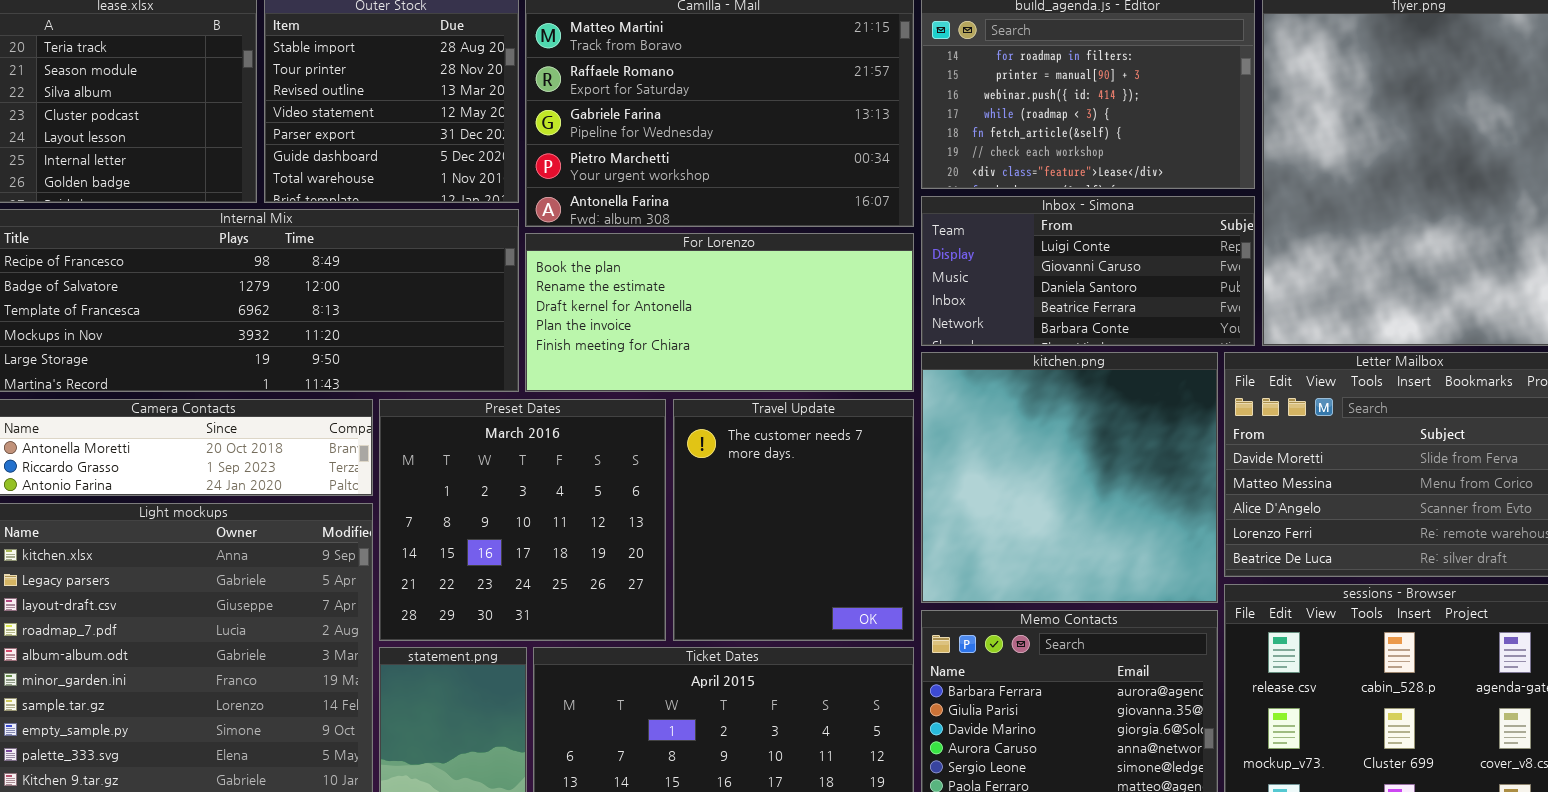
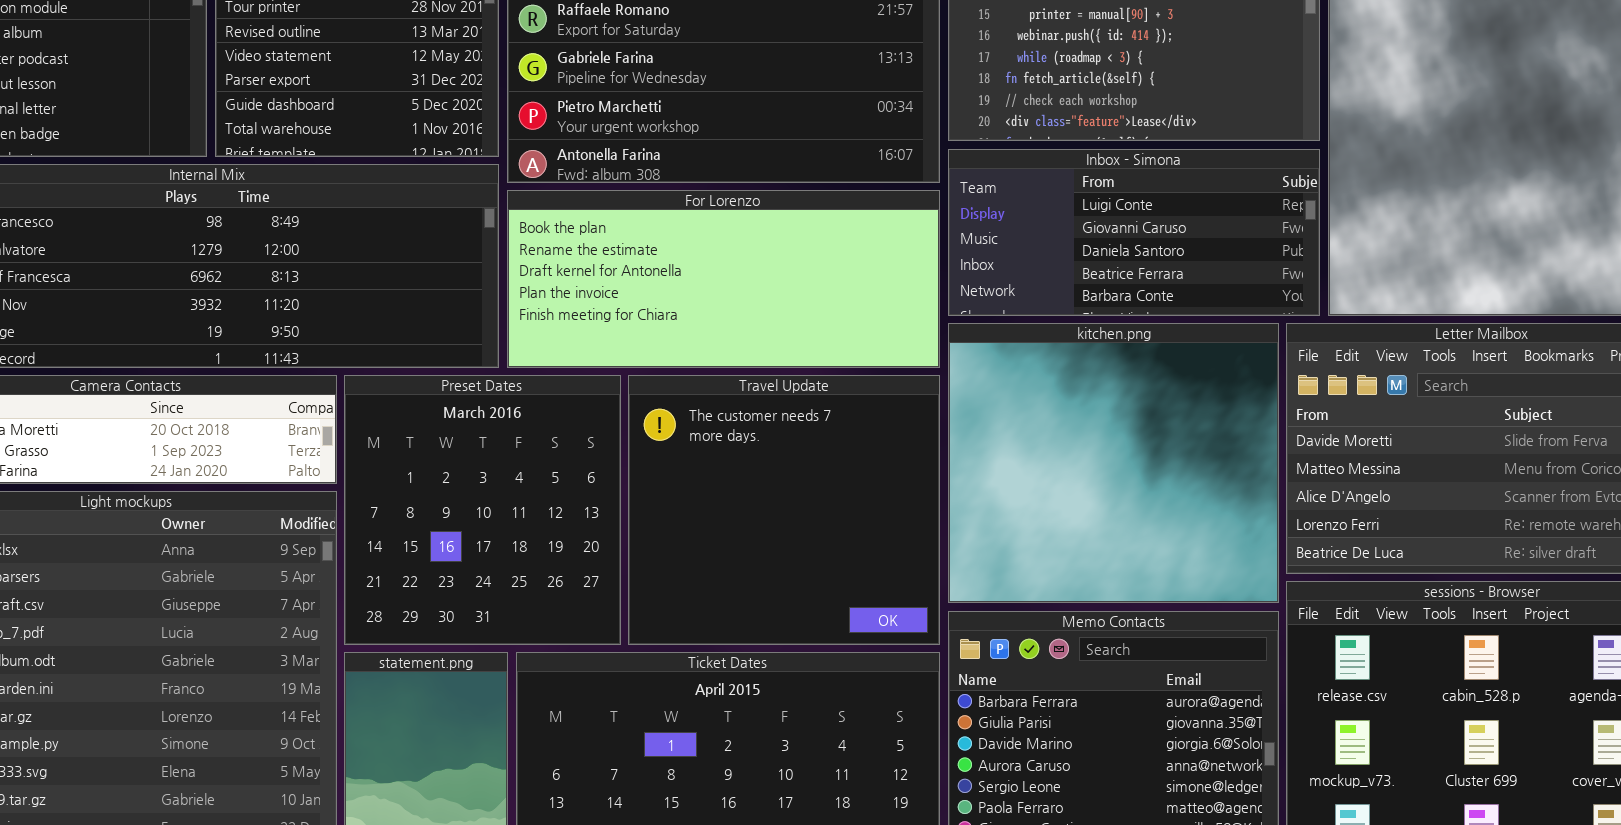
Preset Dates: [379,399,666,641] -> [344,375,621,645], resized
Travel Update: [673,399,914,641] -> [628,375,940,645], resized

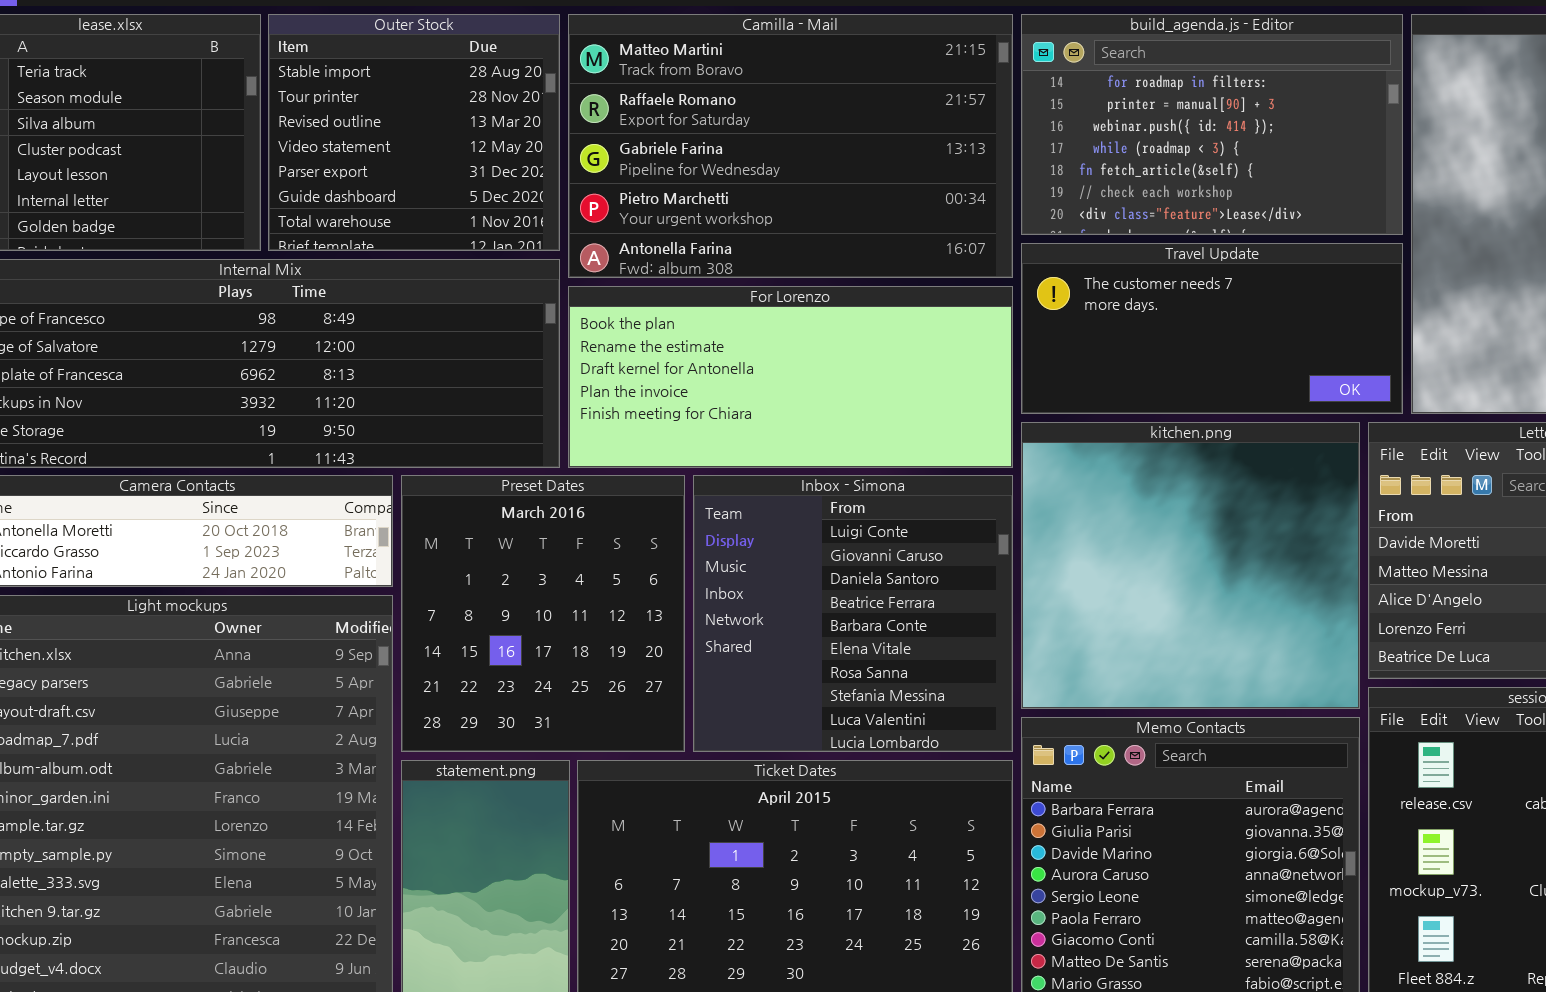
Inbox - Simona: [948,149,1320,316] -> [693,475,1013,752], moved, resized
Travel Update: [628,375,940,645] -> [1021,243,1403,414], moved, resized

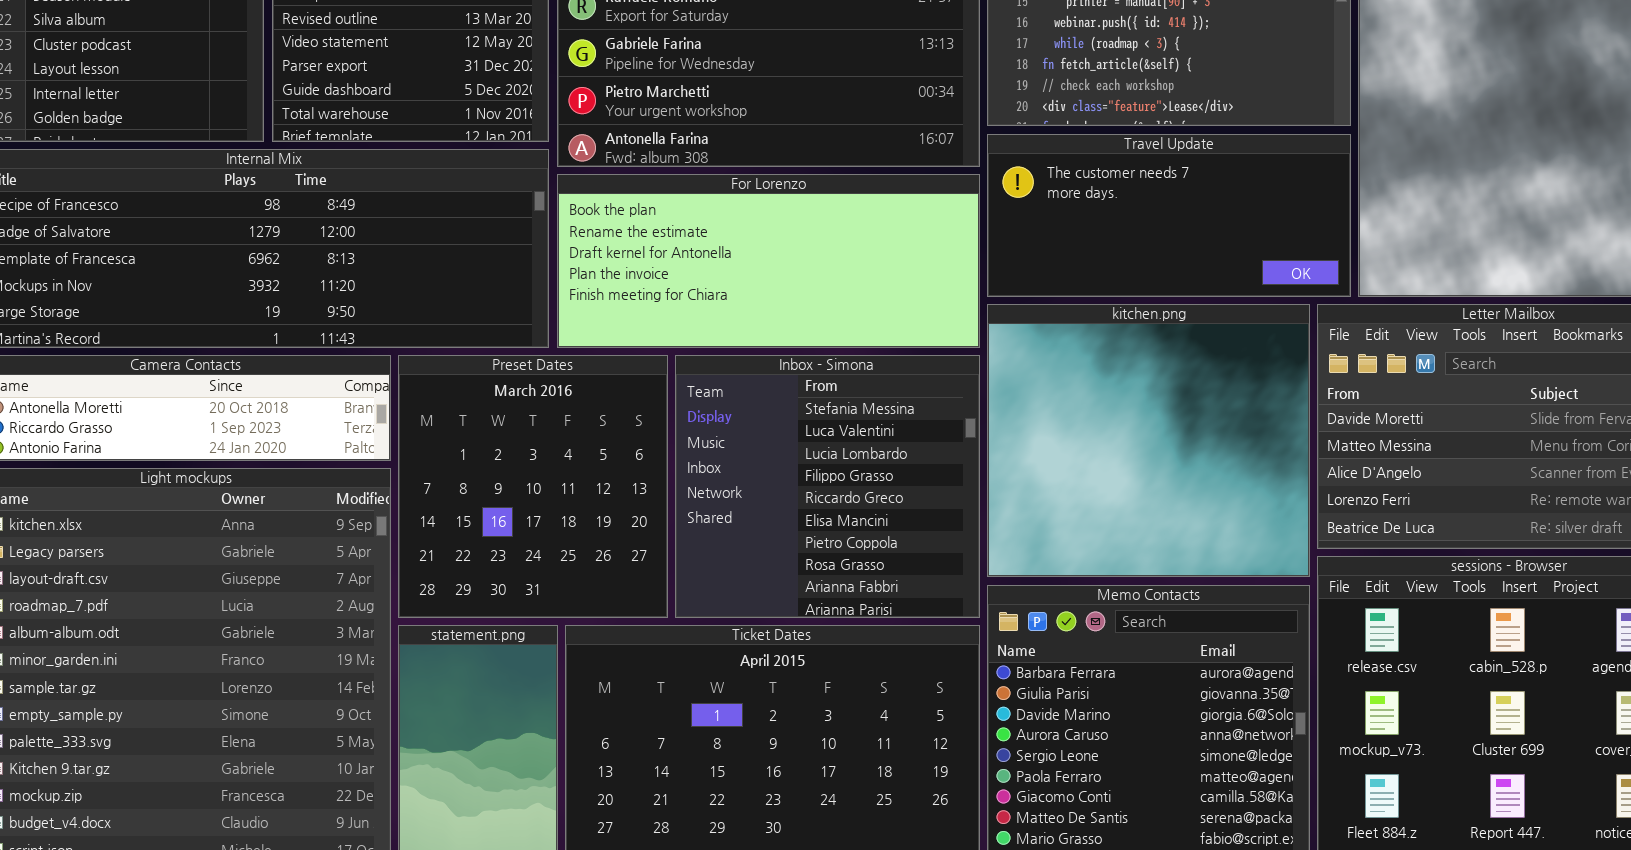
Inbox - Simona: [693,475,1013,752] -> [675,355,980,618], scrolled down 7 rows

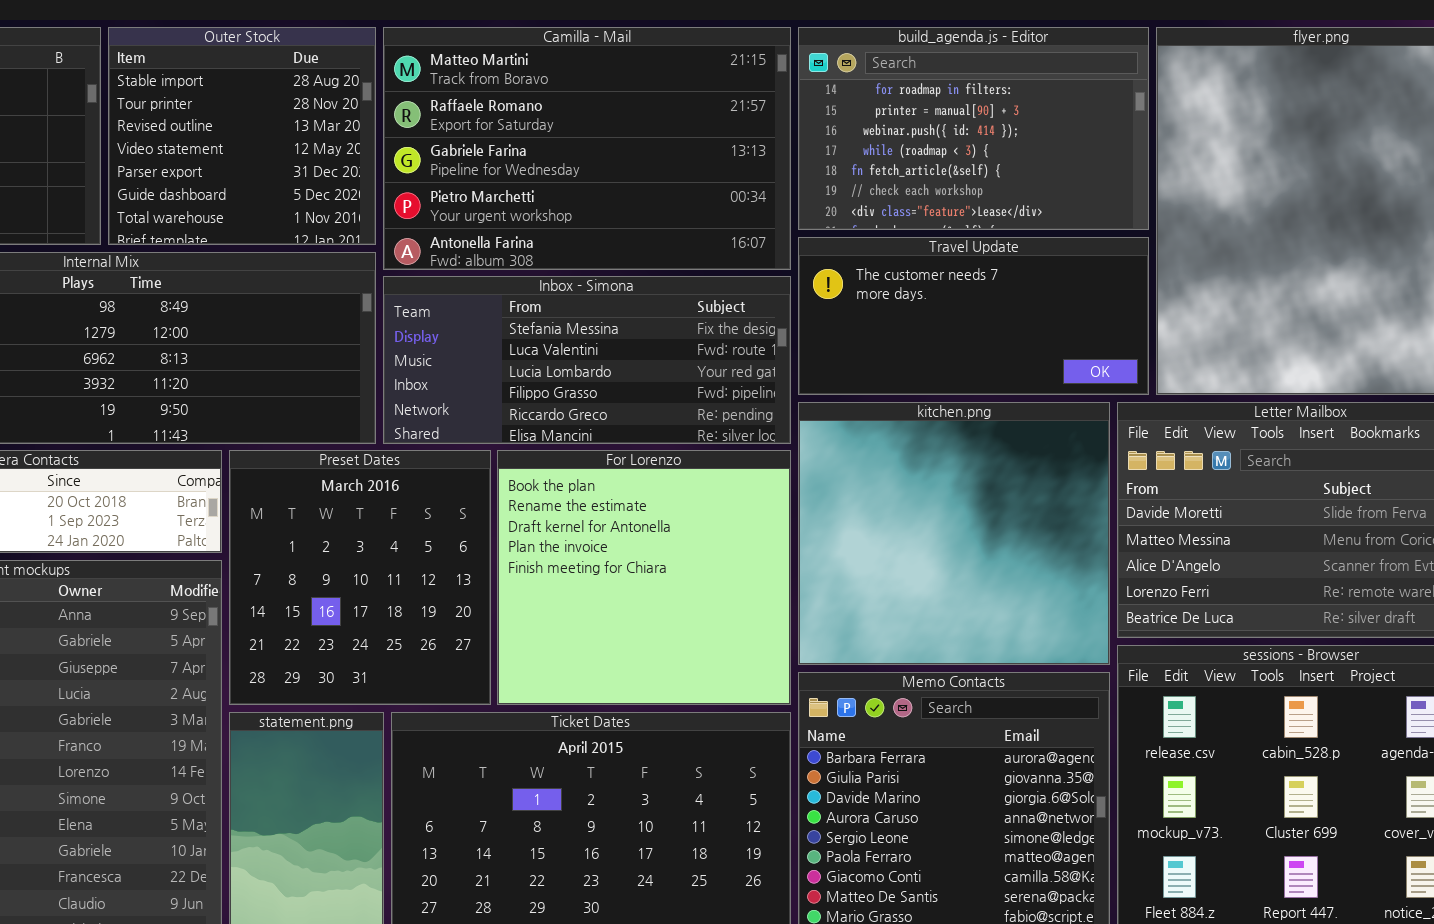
For Lorenzo: [557,174,980,348] -> [497,450,791,705], moved, resized
Inbox - Simona: [675,355,980,618] -> [383,276,791,444], moved, resized

